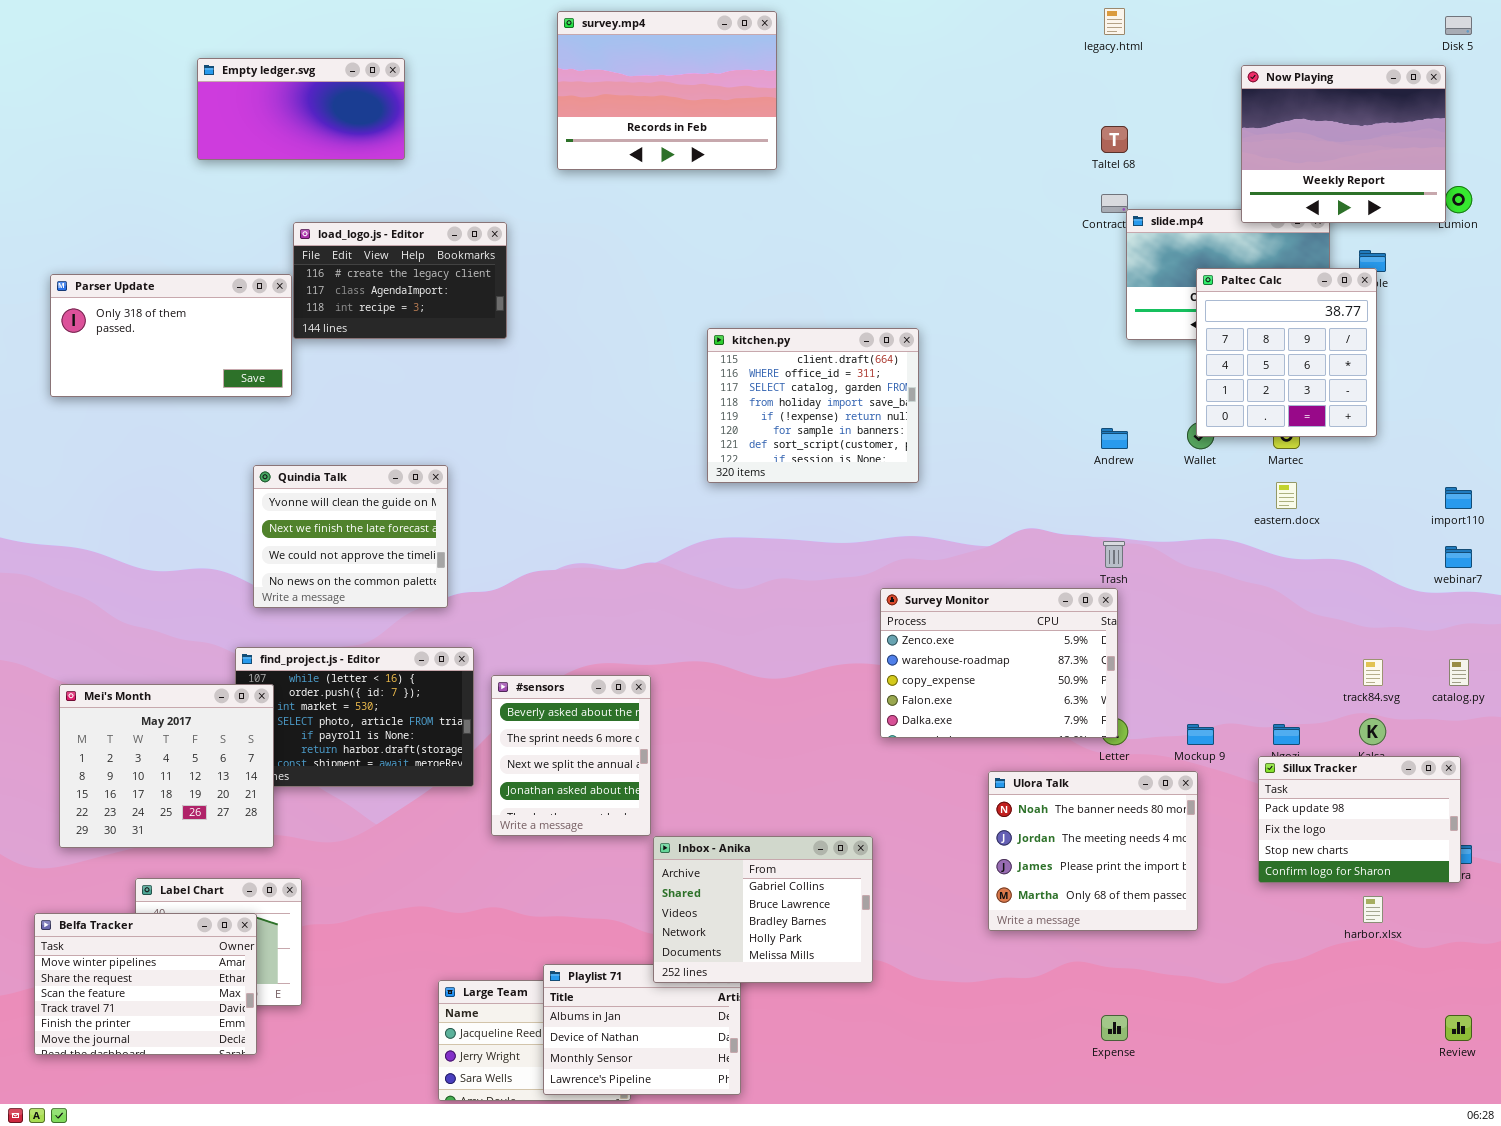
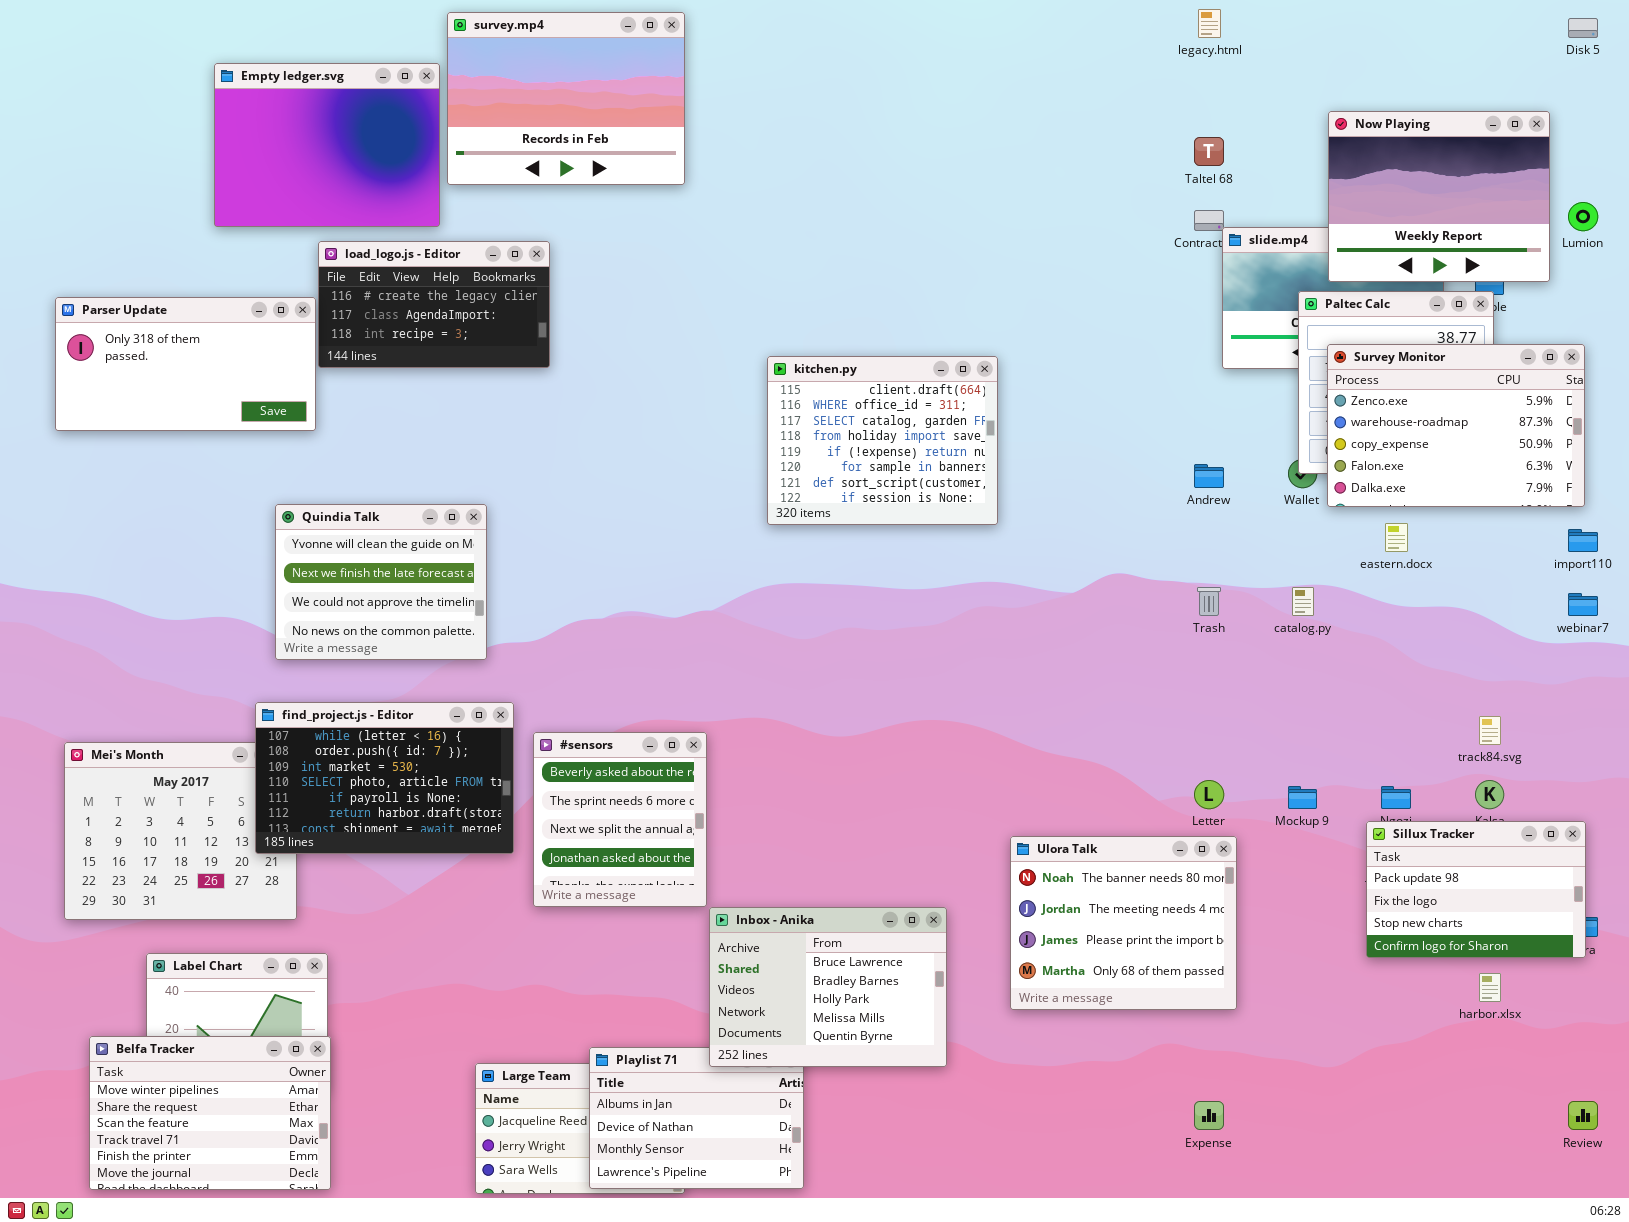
survey.mp4: [557,11,777,170] -> [447,12,685,185], moved
Empty ledger.svg: [197,58,405,160] -> [214,63,440,227], resized
Now Playing: [1241,65,1446,223] -> [1328,111,1550,282], moved
Survey Monitor: [880,588,1118,738] -> [1327,344,1585,507], moved
find_project.js - Editor: [235,647,474,787] -> [255,702,514,854], raised
catalog.py: [1449,659,1469,686] -> [1292,587,1314,616], moved
Ulora Talk: [988,771,1198,931] -> [1010,836,1237,1010], moved
Inbox - Anika: [653,836,873,983] -> [709,907,947,1067], scrolled down 1 row
Belfa Tracker: [34,913,257,1055] -> [89,1036,331,1190], moved

